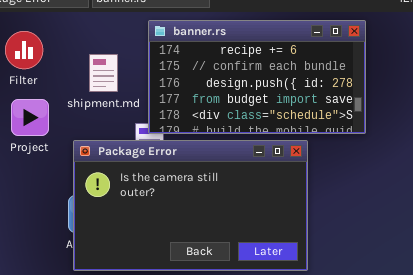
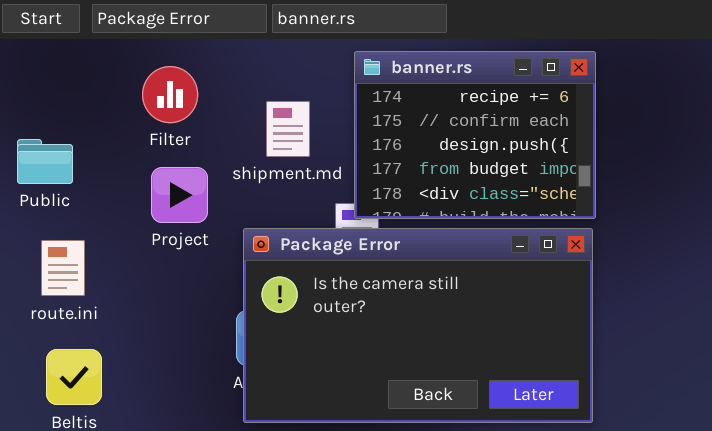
banner.rs: [148,20,366,134] -> [354,51,596,219], resized

